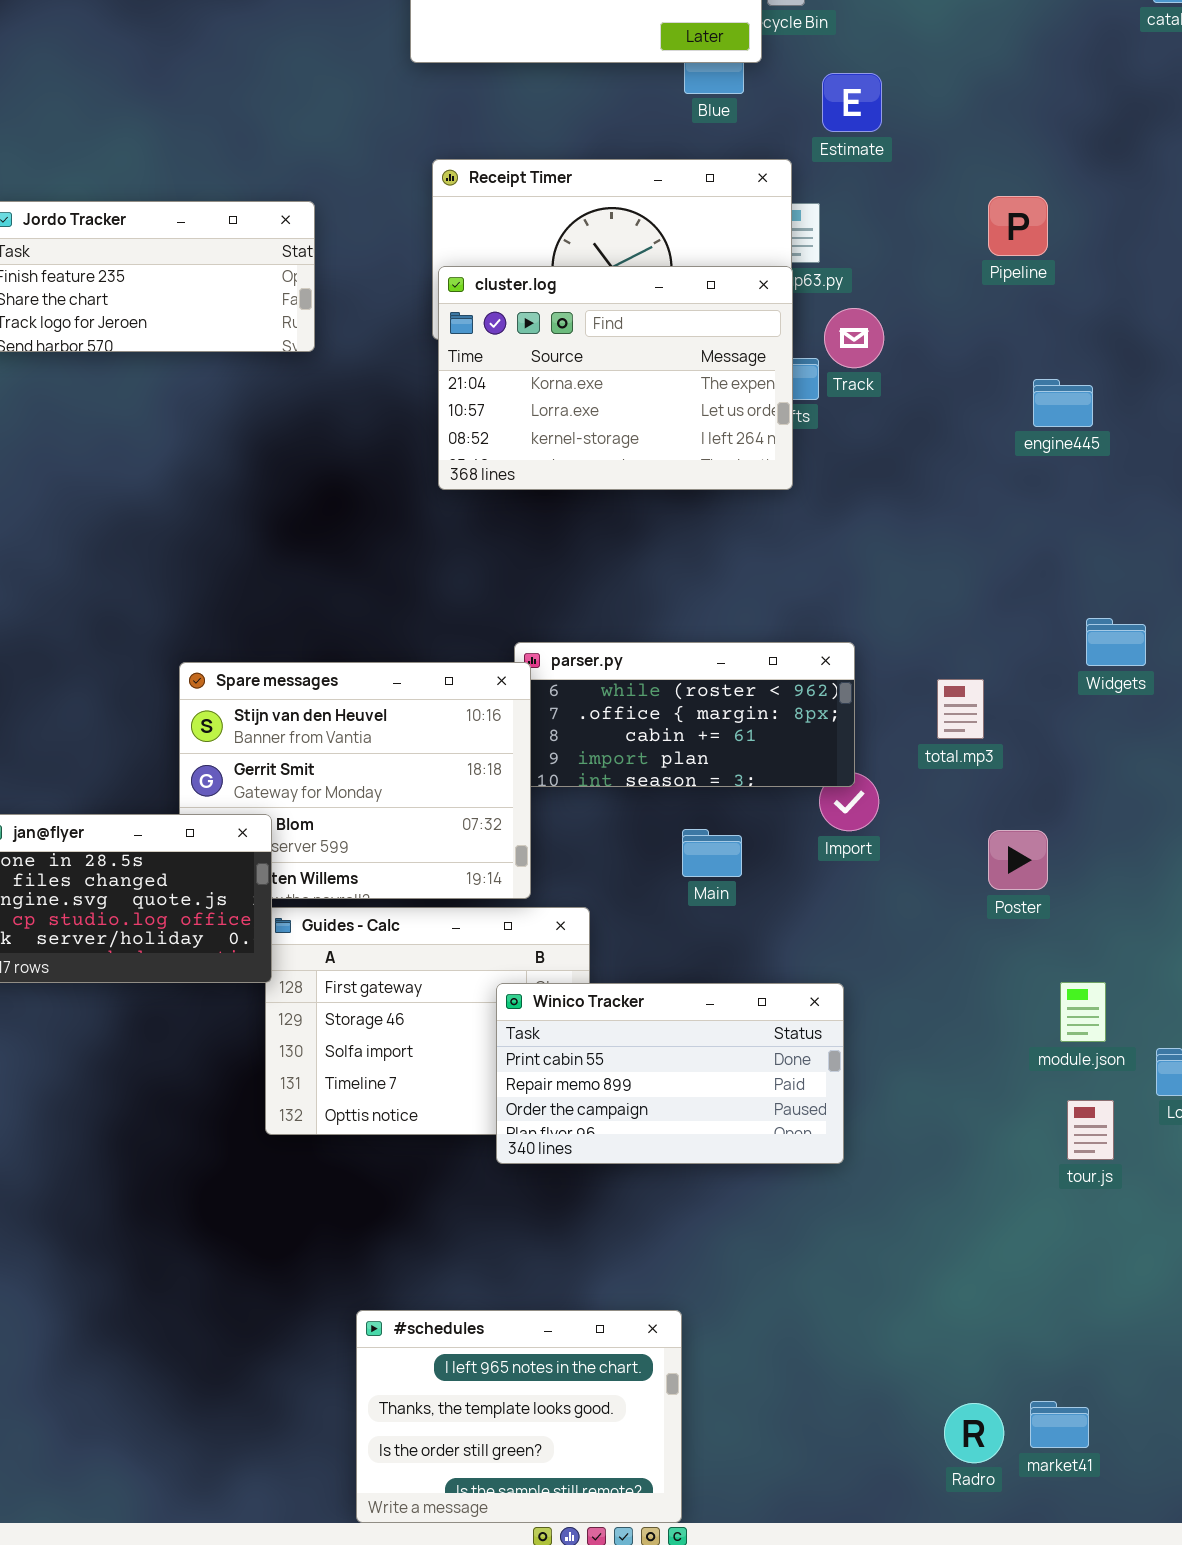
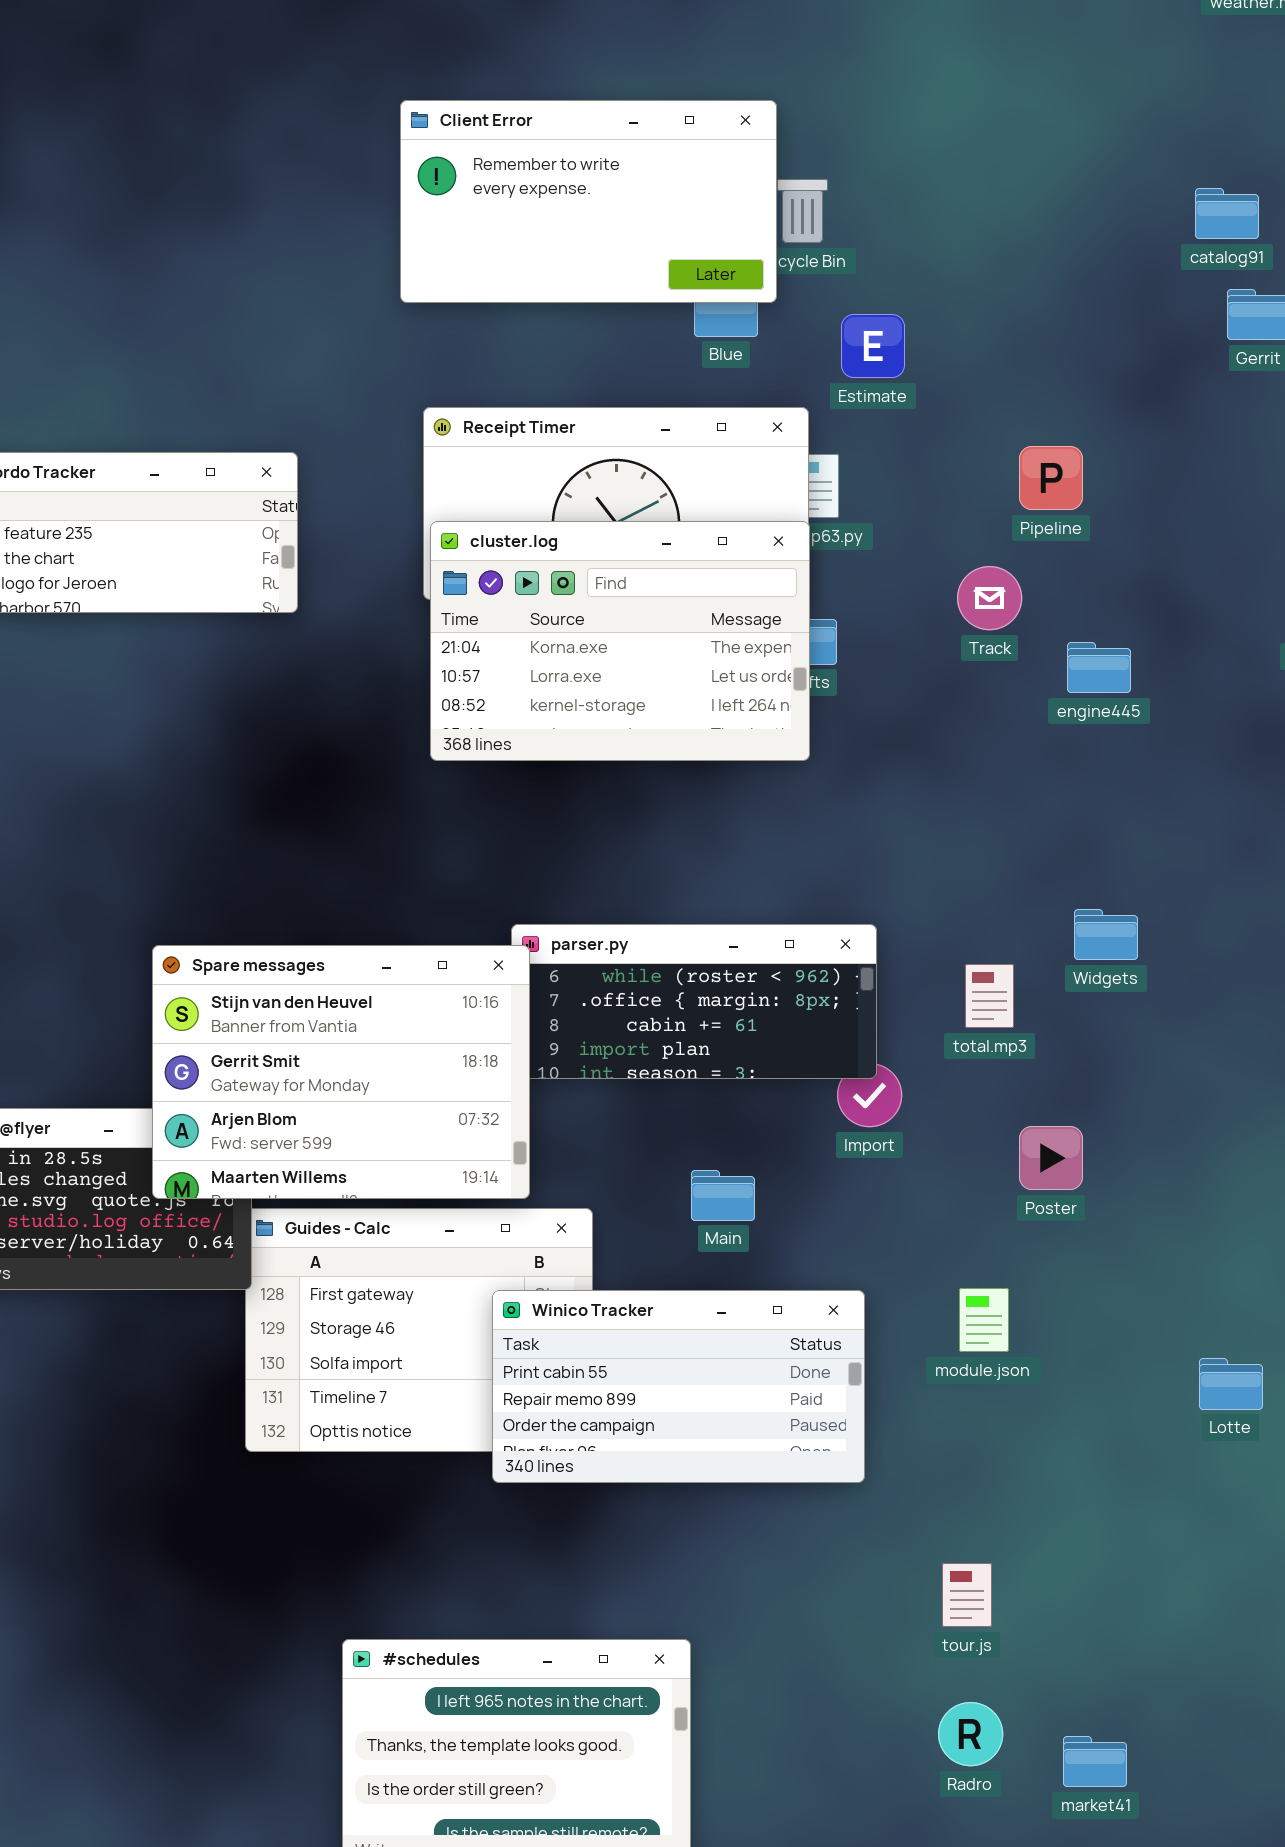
Track: [824,308,884,368] -> [957,566,1022,630], moved
Widgets: [1086,618,1146,666] -> [1074,909,1138,960], moved
Spare messages: [179,662,531,899] -> [152,945,530,1199], raised
Main: [682,829,742,877] -> [691,1170,755,1221], moved
module.json: [1060,982,1106,1042] -> [959,1288,1009,1352], moved
tour.js: [1067,1100,1114,1160] -> [942,1563,992,1627], moved
Radro: [944,1403,1004,1463] -> [938,1702,1003,1766], moved

